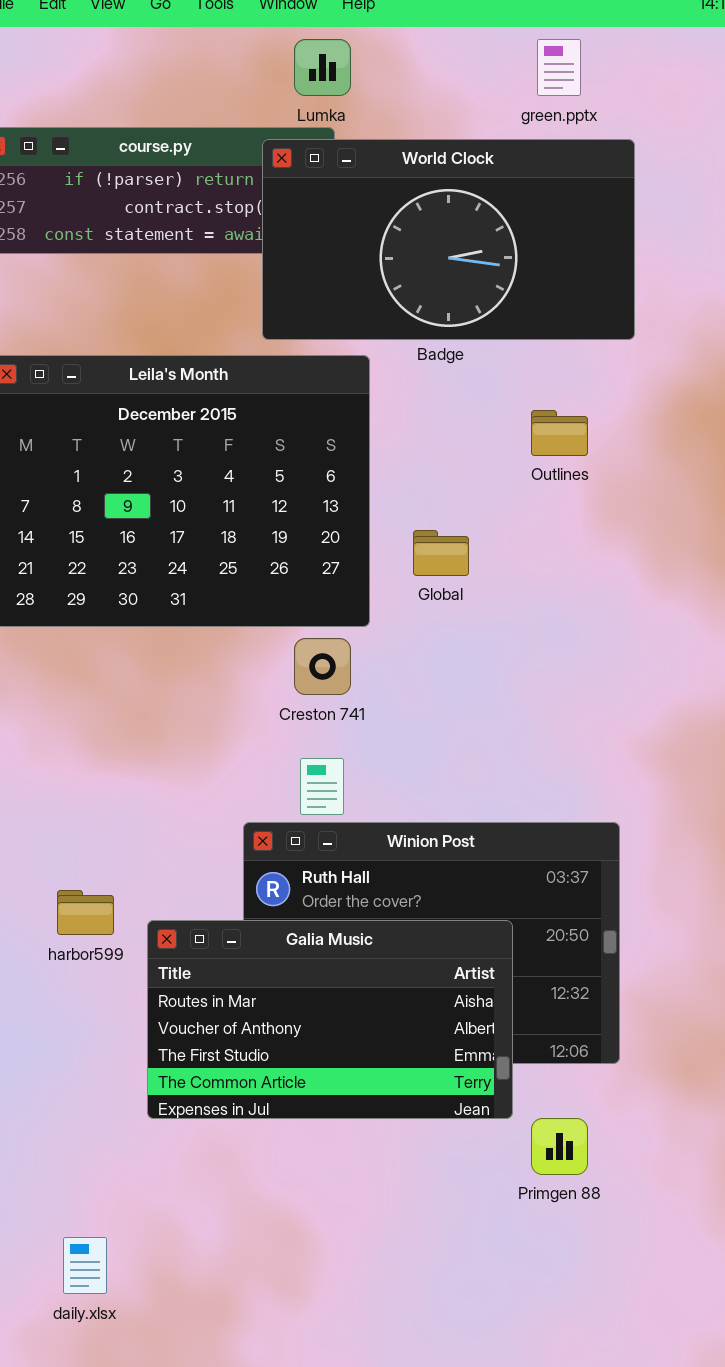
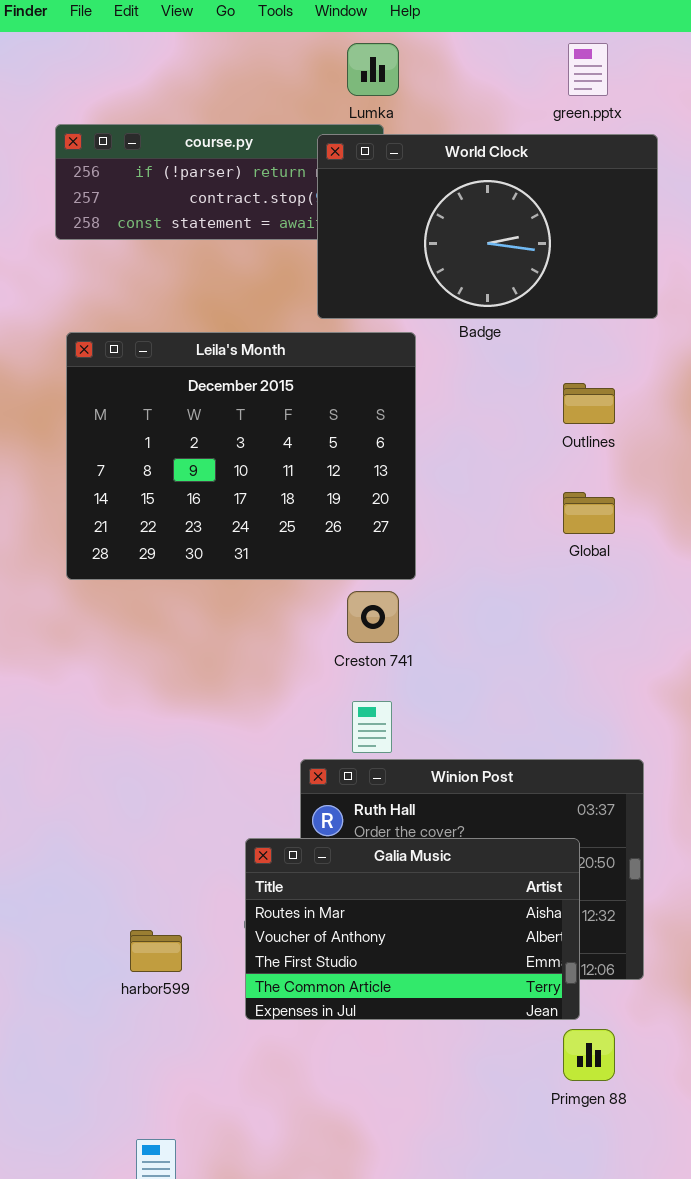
Global: [413,530,469,576] -> [563,492,615,534], moved
harbor599: [57,890,114,935] -> [130,930,182,972], moved
Galia Music: [147,920,513,1119] -> [245,838,580,1020], moved

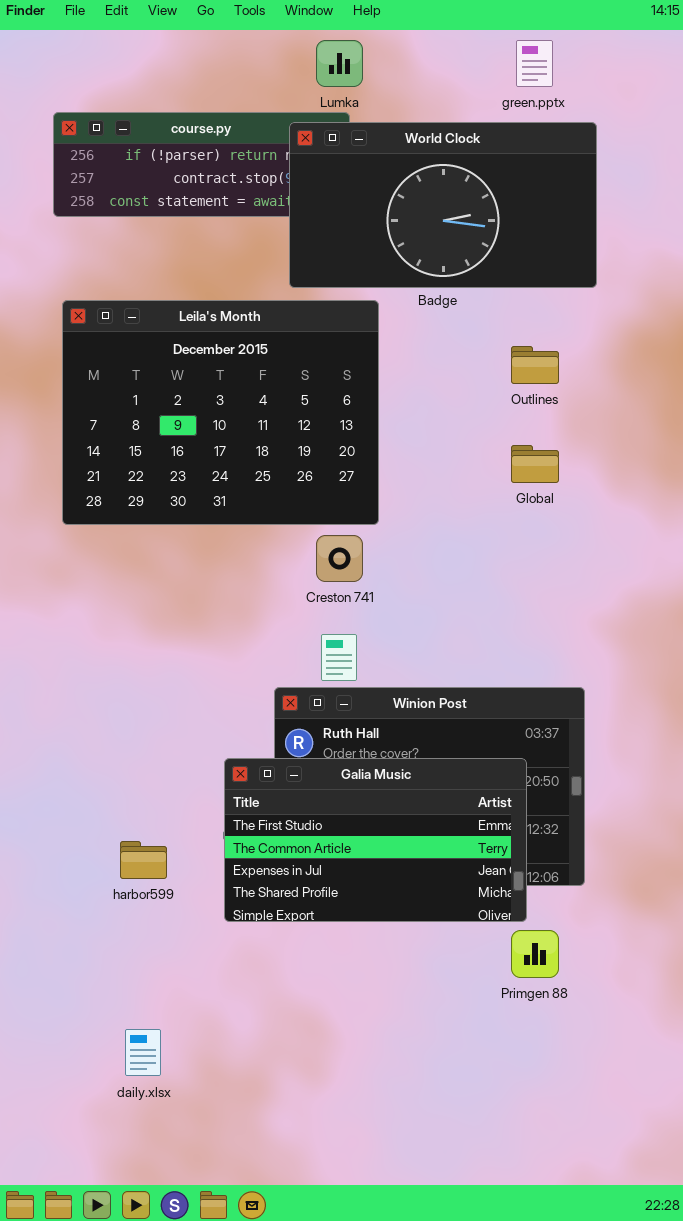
Galia Music: [245,838,580,1020] -> [224,758,527,922], scrolled down 2 rows

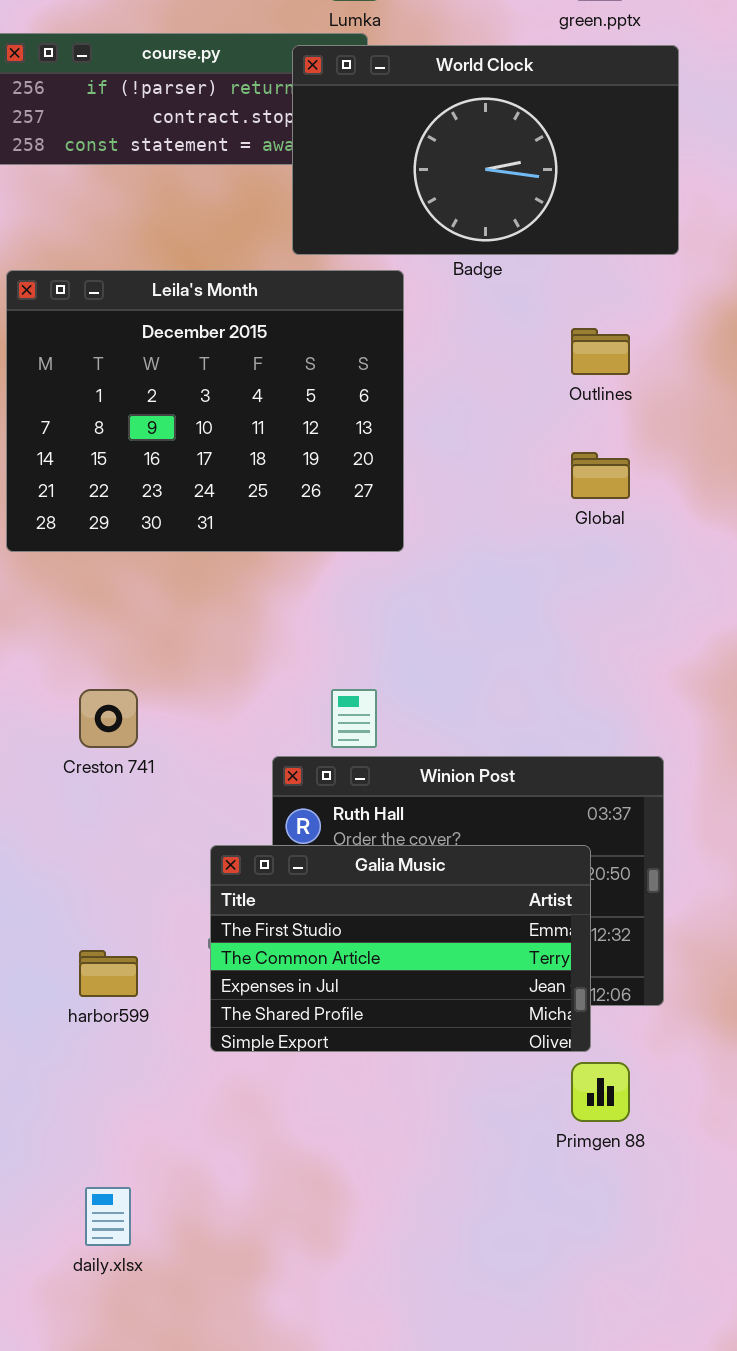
Creston 741: [316,535,363,582] -> [79,689,138,748], moved

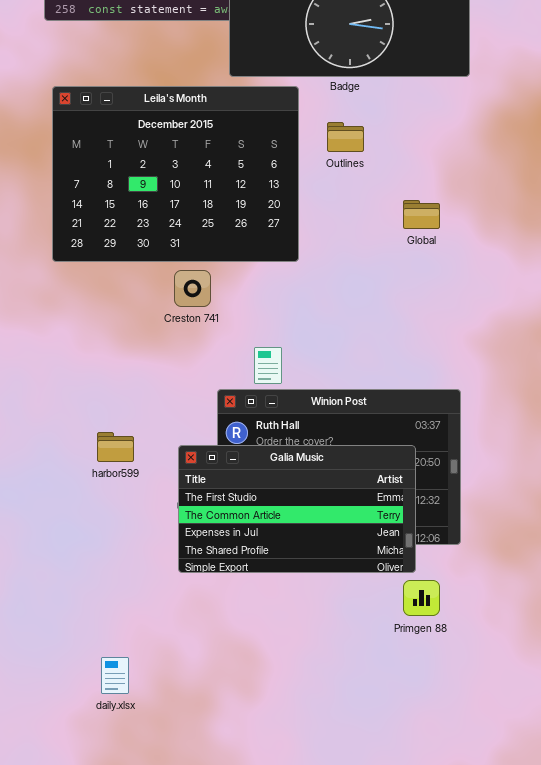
Outlines: [571,328,630,375] -> [327,122,364,152], moved
Creston 741: [79,689,138,748] -> [174,270,211,307], moved
harbor599: [79,950,138,997] -> [97,432,134,462], moved

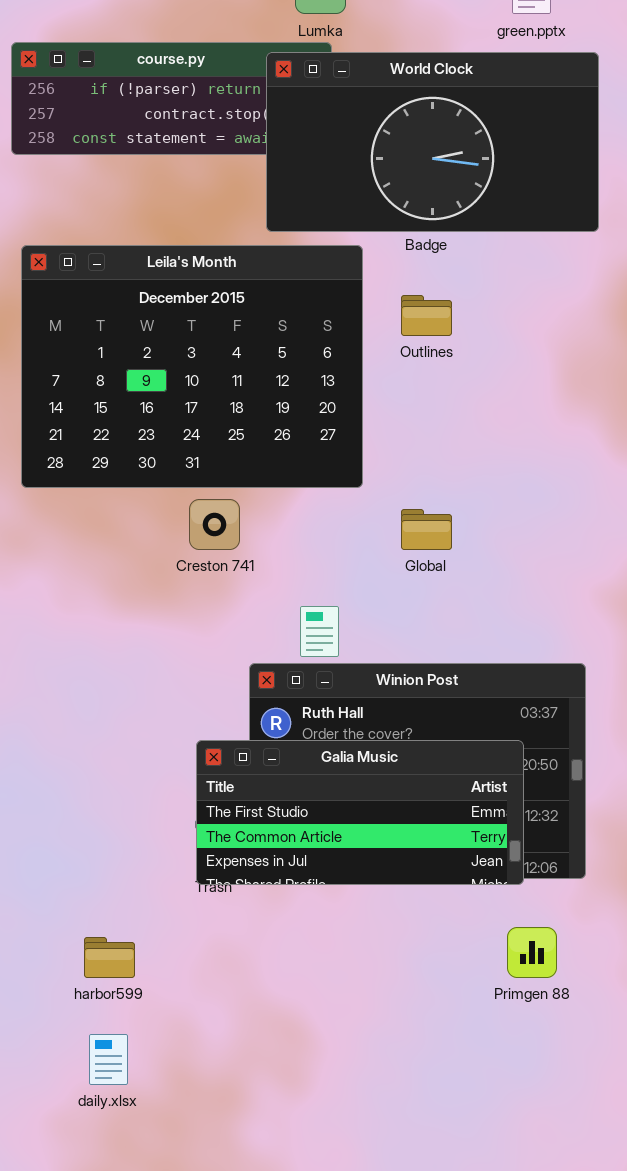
Global: [403,200,440,229] -> [401,509,452,550], moved
harbor599: [97,432,134,462] -> [84,937,135,978], moved
Galia Music: [178,445,416,573] -> [196,740,524,885], resized

